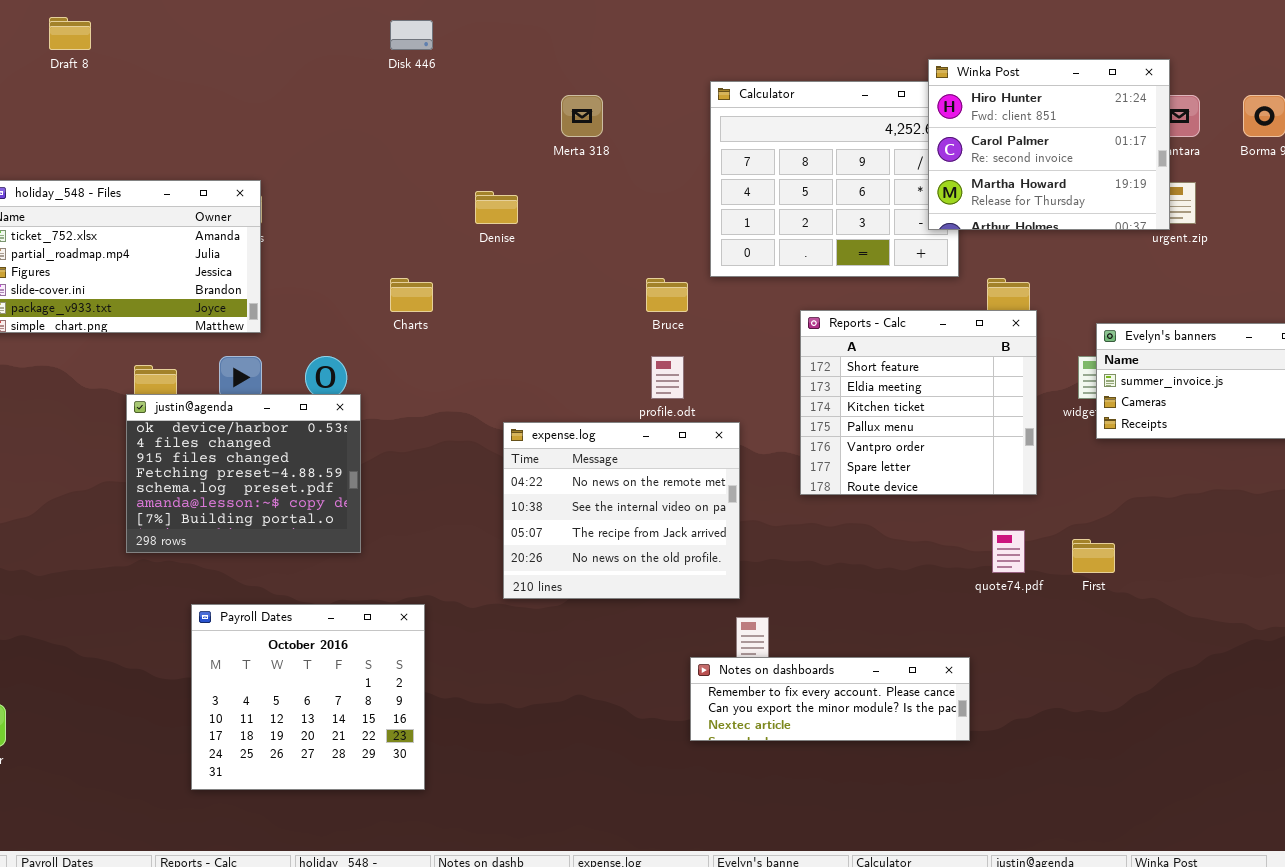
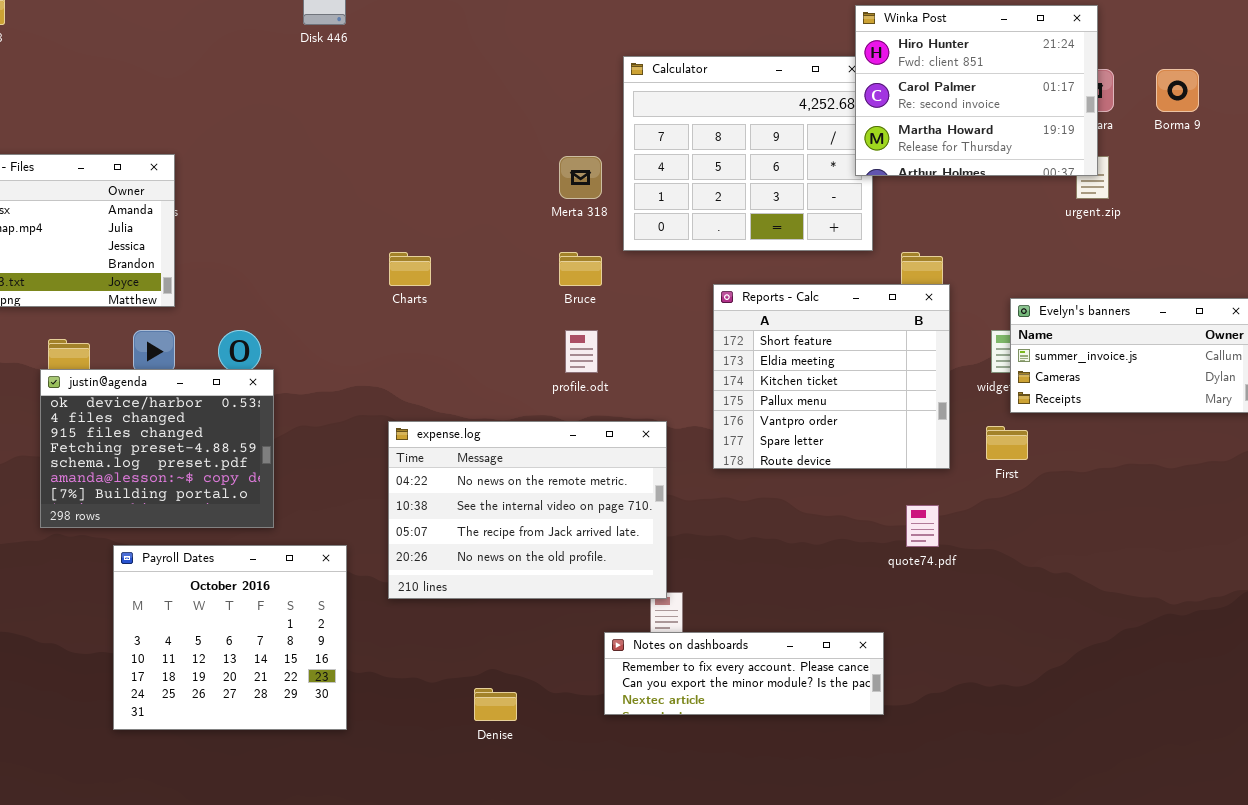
Winka Post: [928,59,1170,230] -> [855,5,1098,176], moved
Merta 318: [561,95,603,137] -> [559,156,602,199], moved
Denise: [475,191,518,224] -> [474,688,517,721], moved
Charts: [390,278,433,312] -> [389,252,431,286], moved
expense.log: [503,422,740,599] -> [388,421,667,599], moved, resized
First: [1072,539,1115,573] -> [986,426,1028,460], moved
Payroll Dates: [191,604,425,790] -> [113,545,347,730], moved

